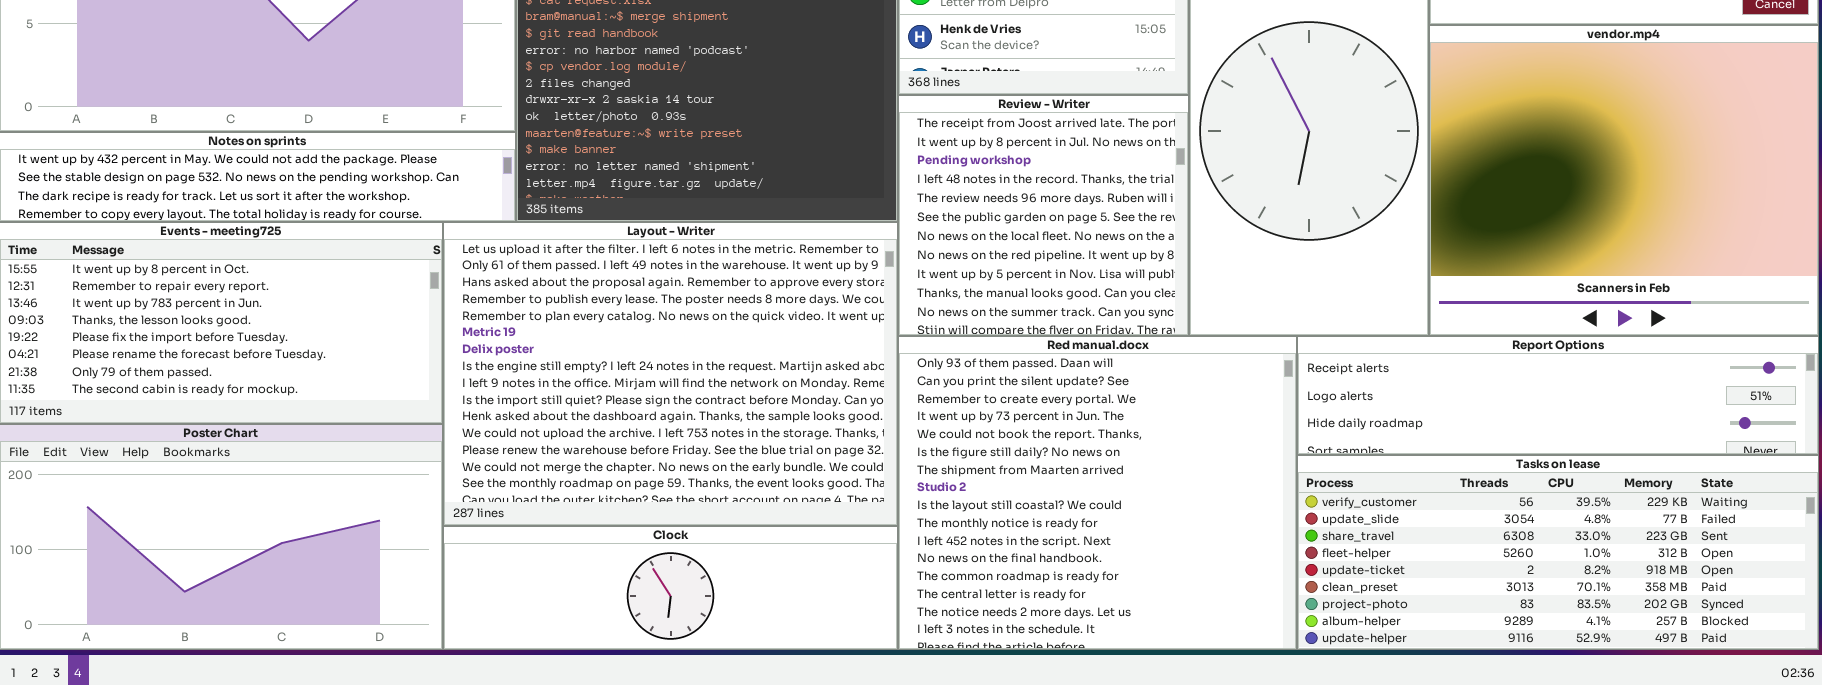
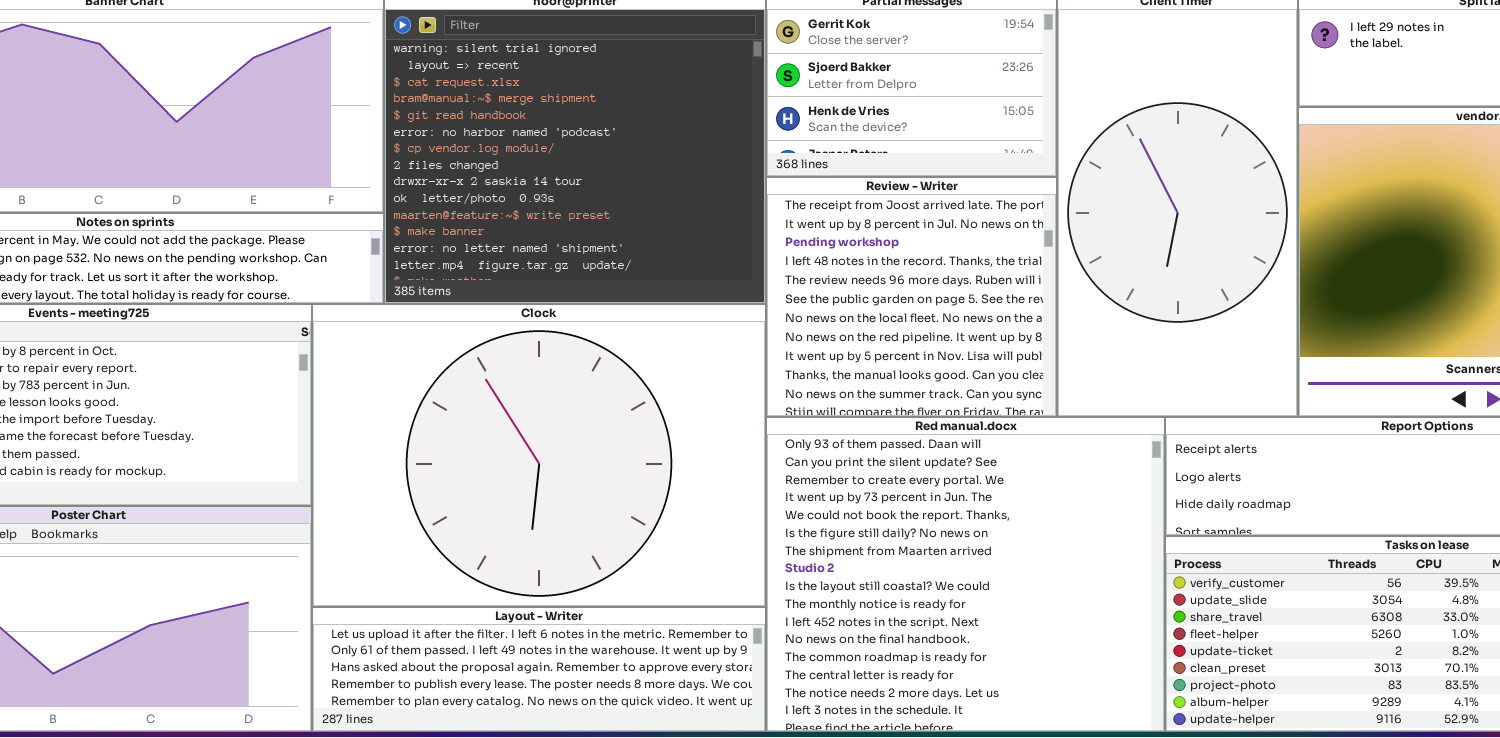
Layout - Writer: [443,222,898,526] -> [312,607,766,732], moved, resized
Clock: [443,526,898,650] -> [312,304,766,607], moved, resized

